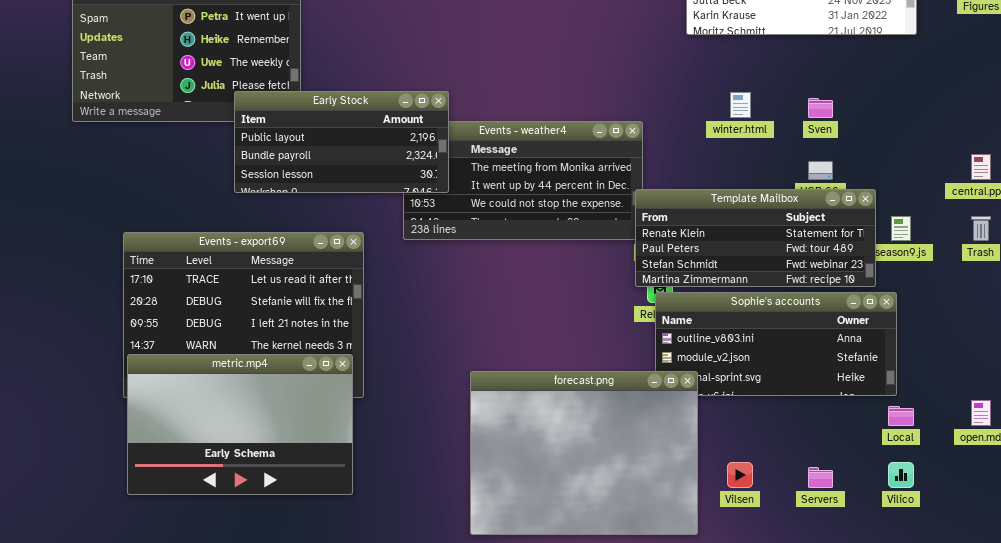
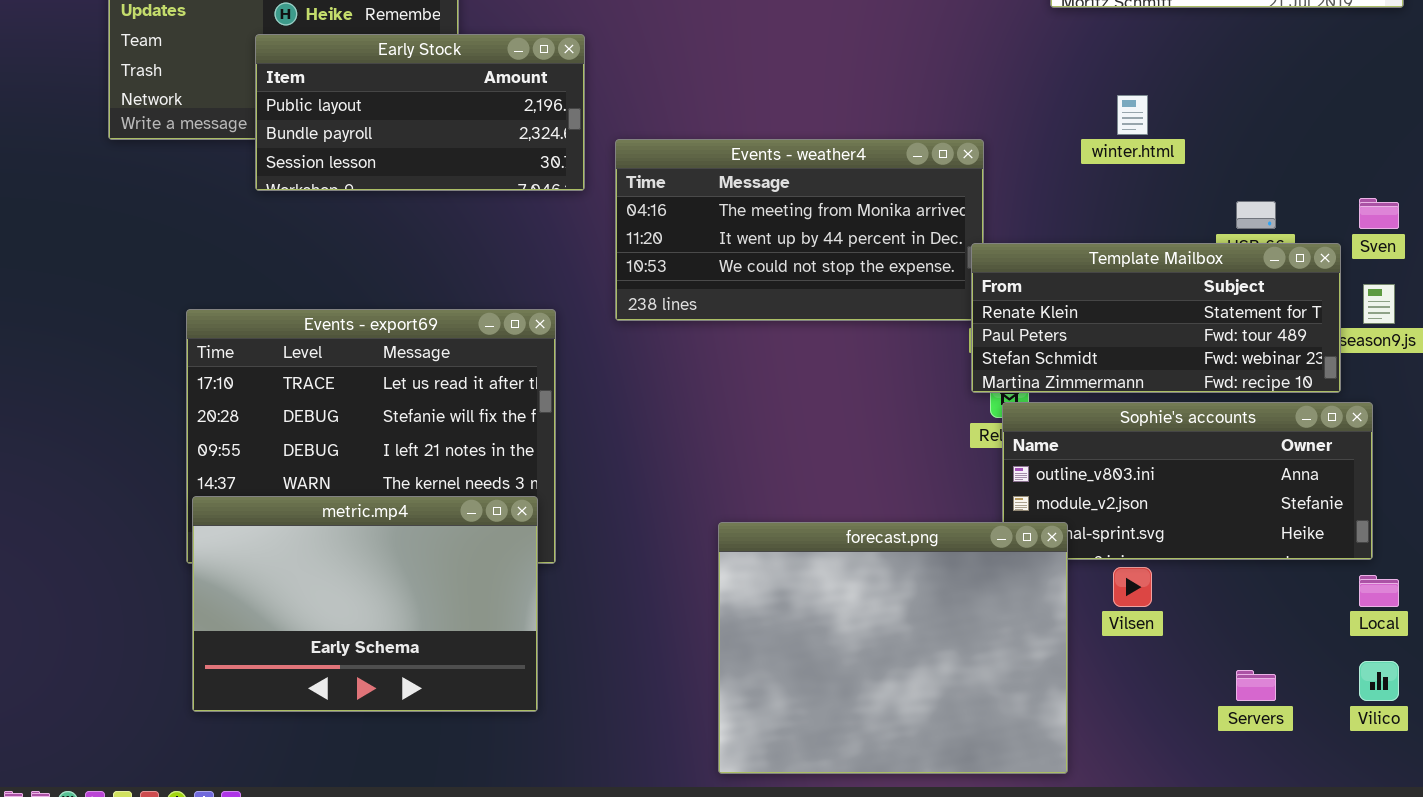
Early Stock: [234,91,449,193] -> [255,34,585,191], moved
Sven: [808,98,833,118] -> [1359,198,1399,229], moved
Vilsen: [727,462,753,488] -> [1113,567,1152,607], moved

